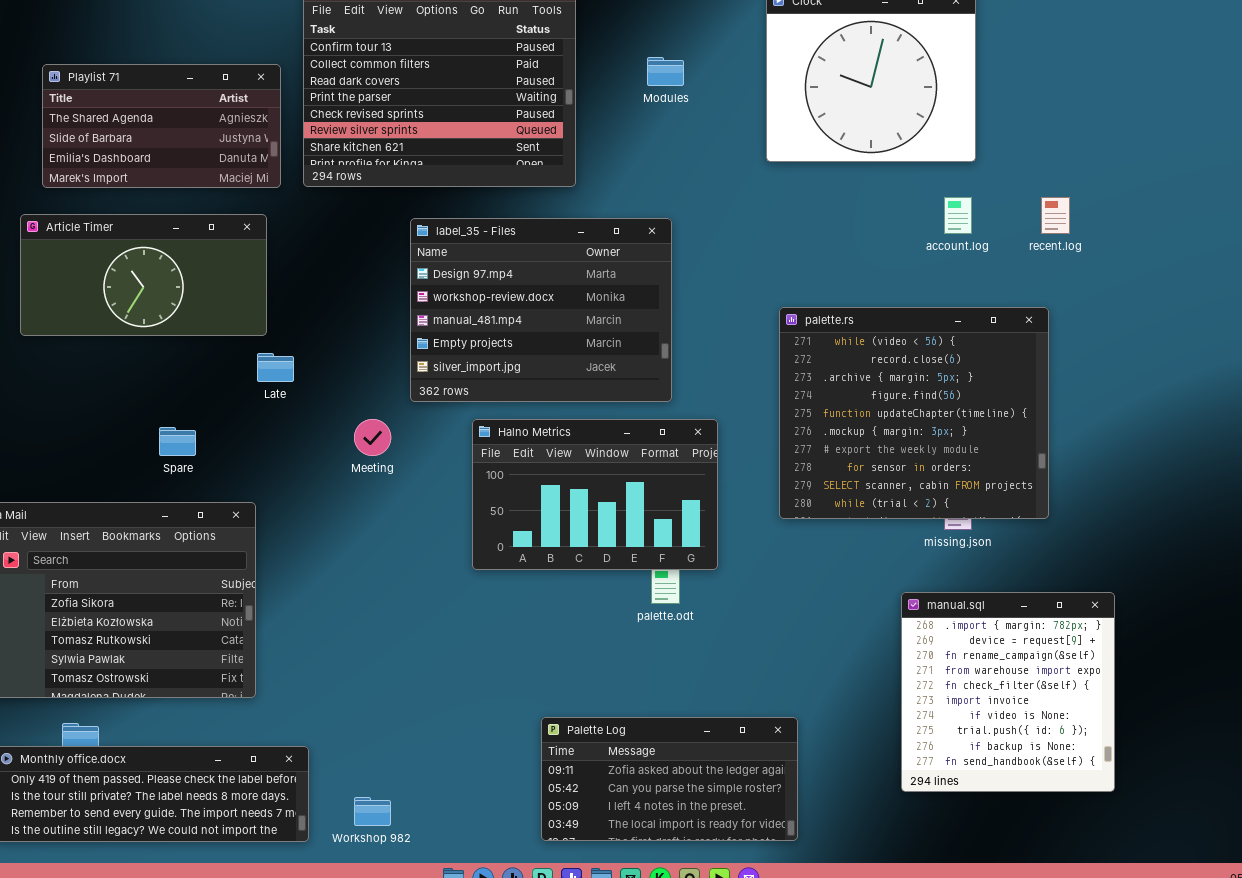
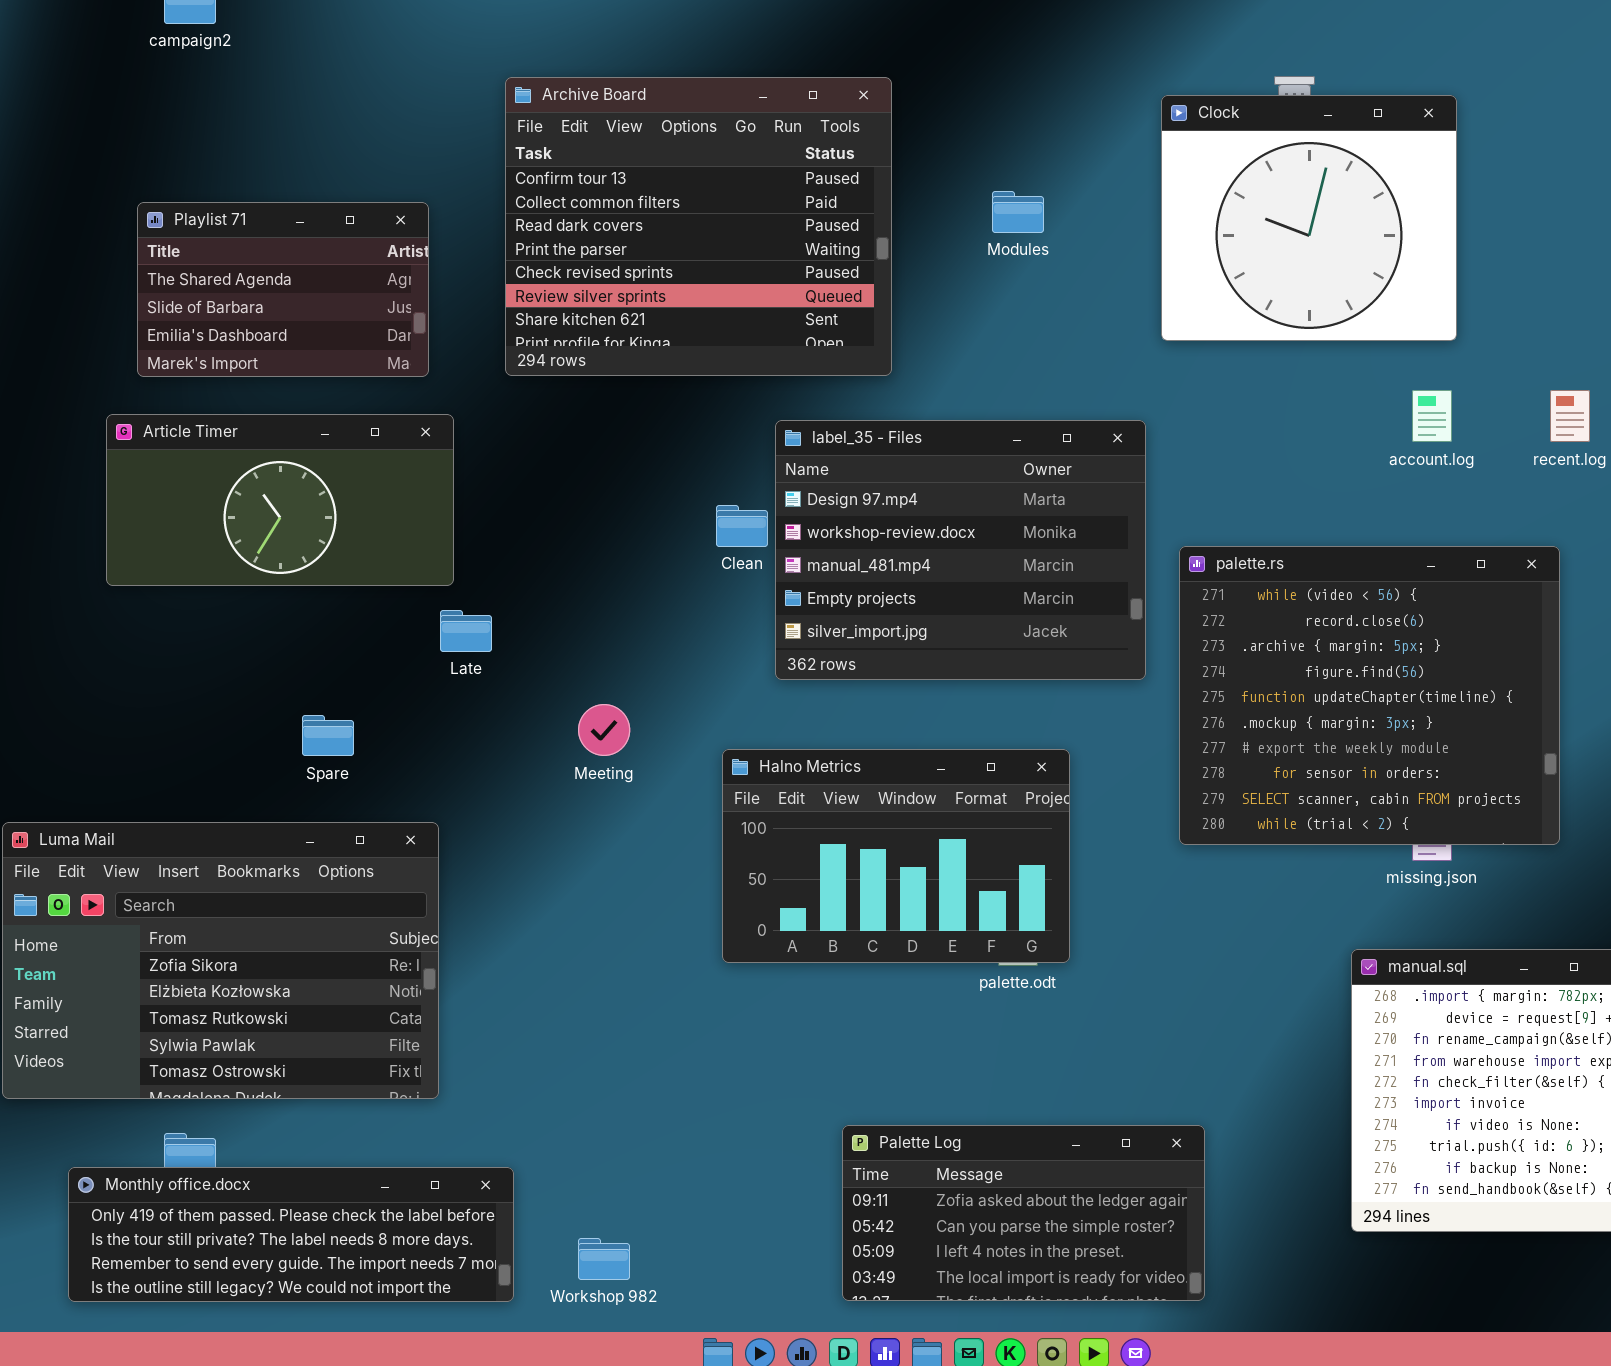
Playlist 71: [42,64,281,188] -> [137,202,429,377], resized
label_35 - Files: [410,218,672,402] -> [775,420,1146,680], moved
Halno Metrics: [472,419,718,570] -> [722,749,1070,963], moved

